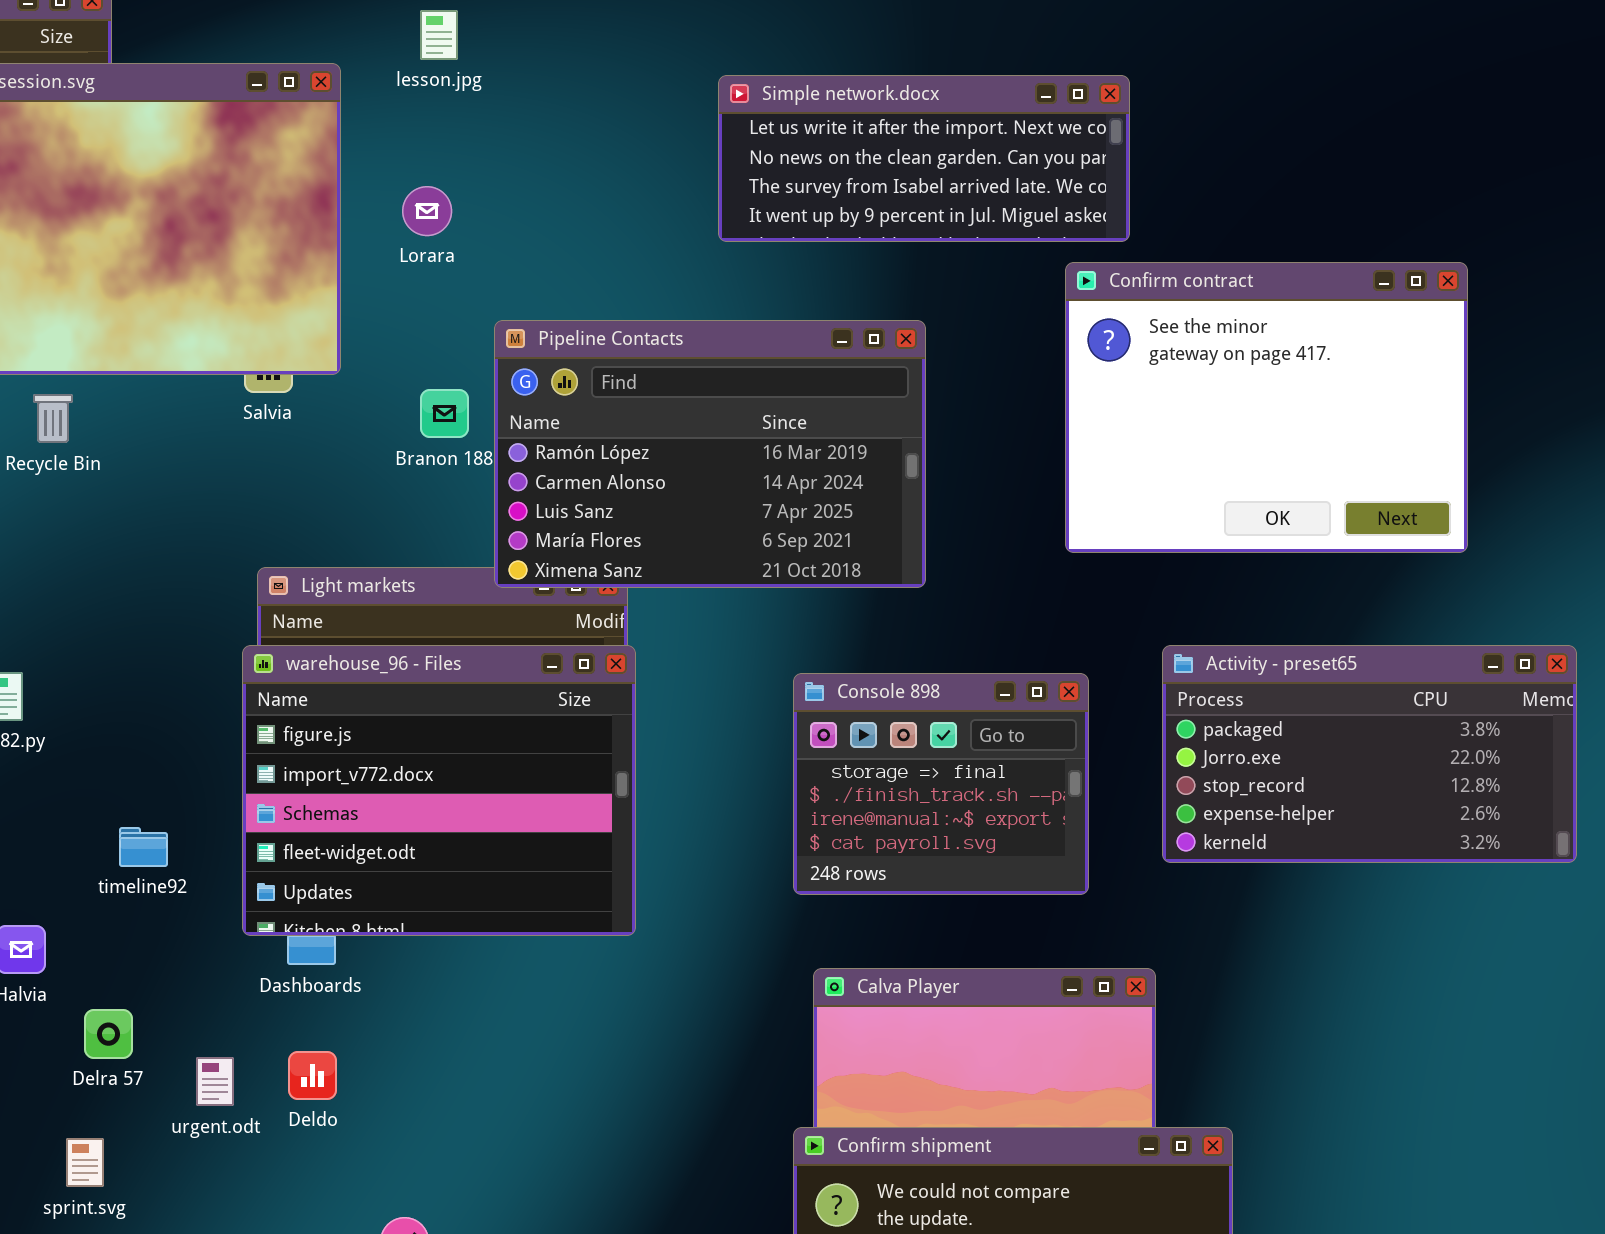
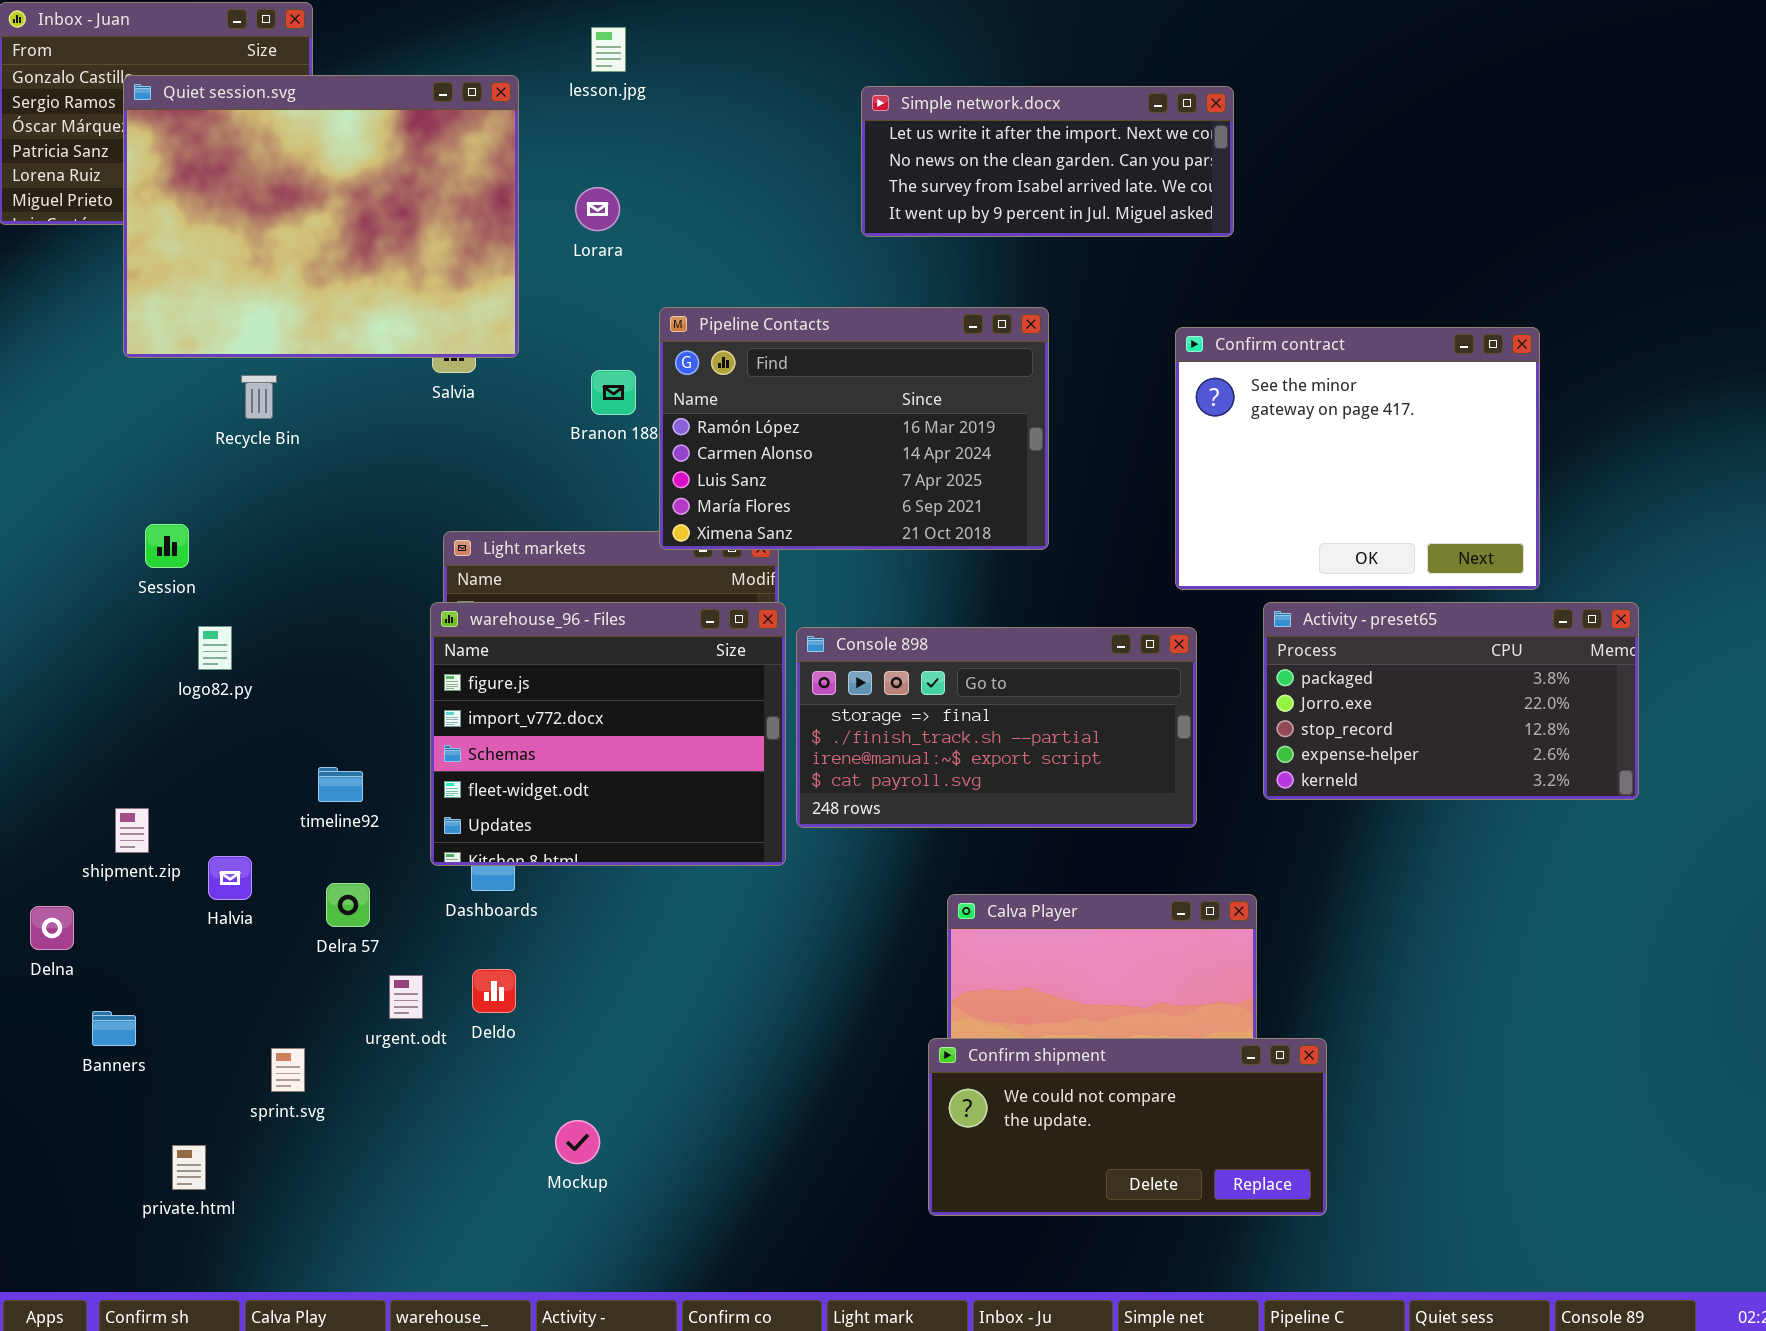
Confirm contract: [1065,262,1468,553] -> [1175,327,1540,590], moved
Console 898: [793,673,1089,895] -> [796,627,1197,828], resized
Delra 57: [84,1009,133,1059] -> [326,883,370,927], moved

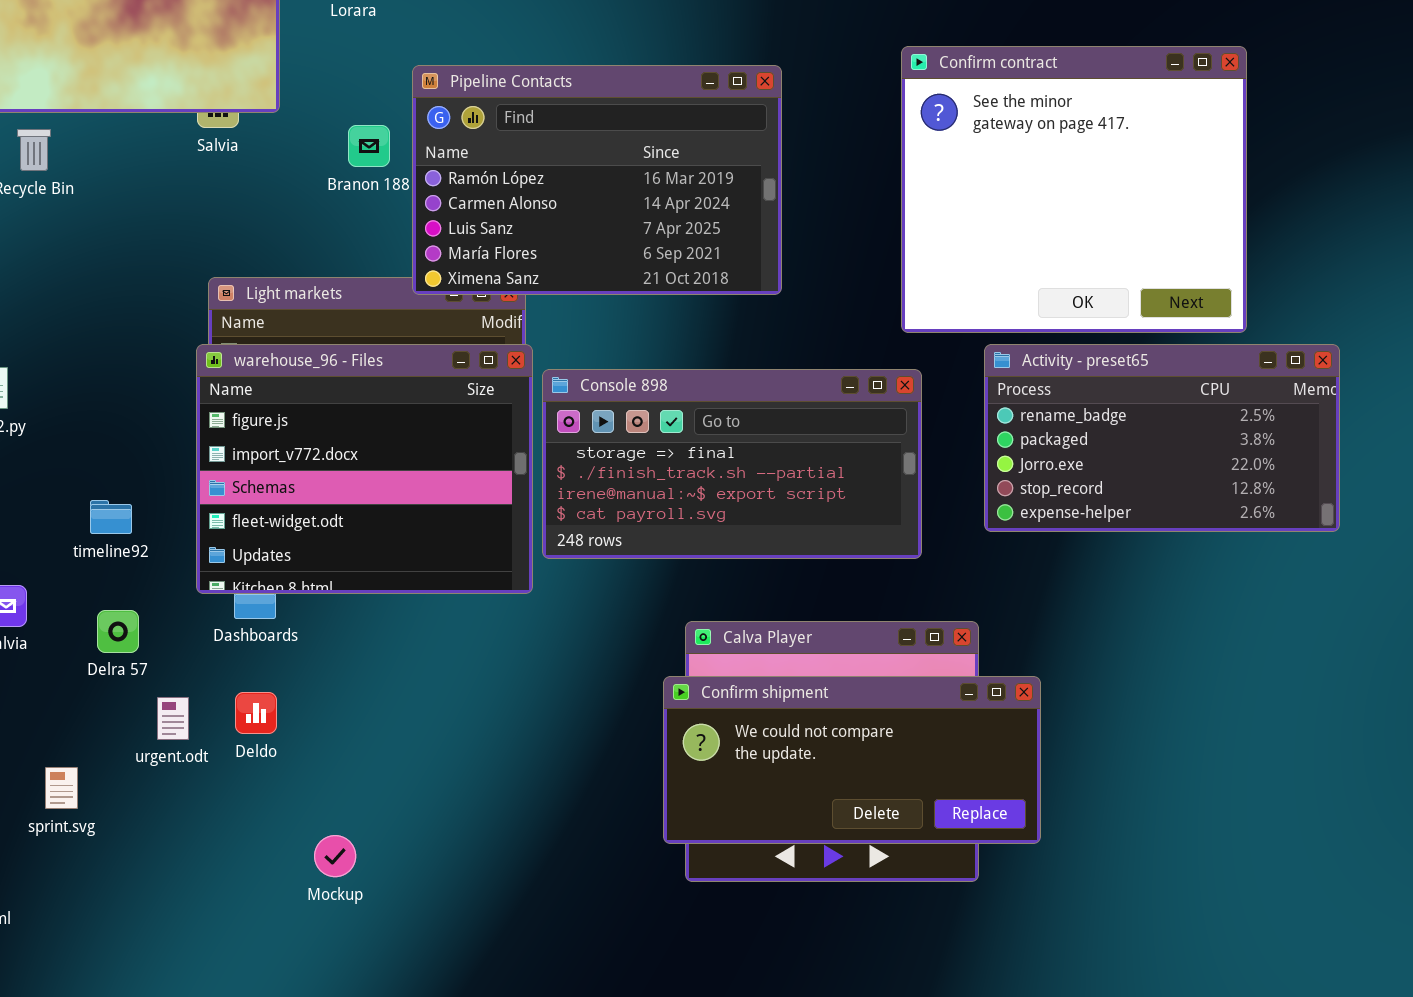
Confirm contract: [1175,327,1540,590] -> [901,46,1247,333], resized
Activity - preset65: [1263,602,1639,800] -> [984,344,1340,532], scrolled up 1 row
Confirm shipment: [928,1038,1327,1216] -> [663,676,1041,844], moved

